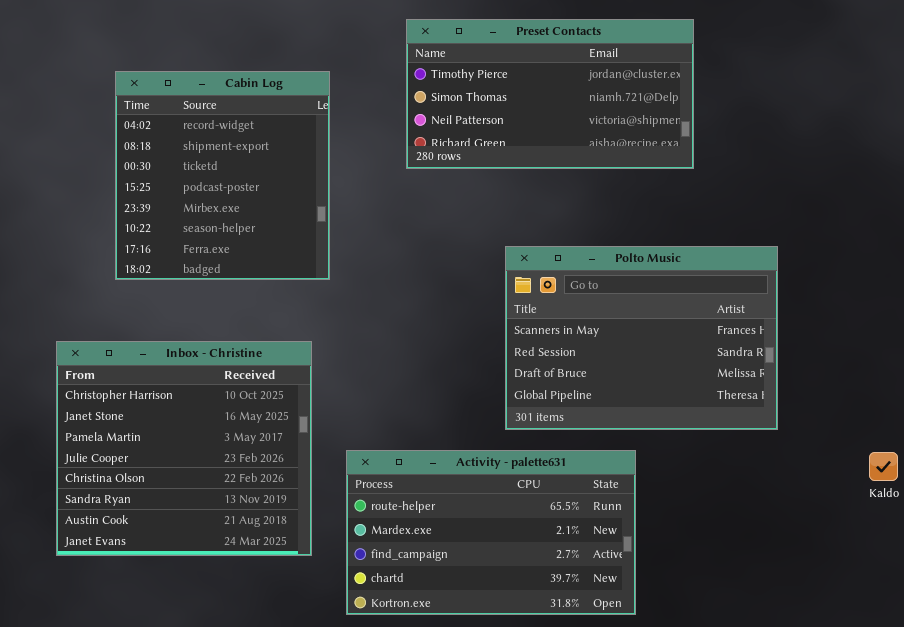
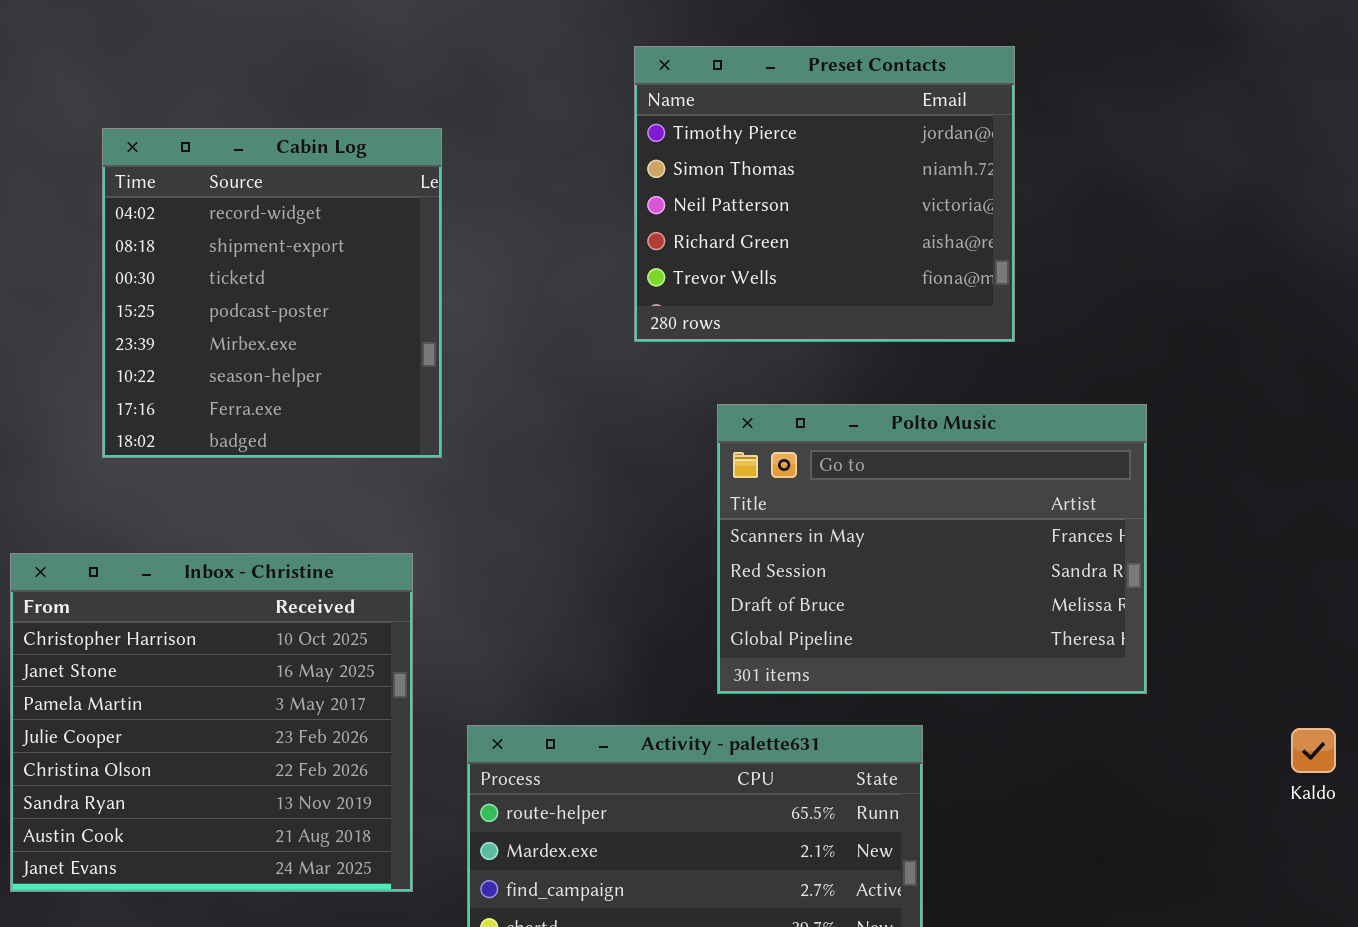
Preset Contacts: [406,19,694,169] -> [634,46,1015,342], resized

